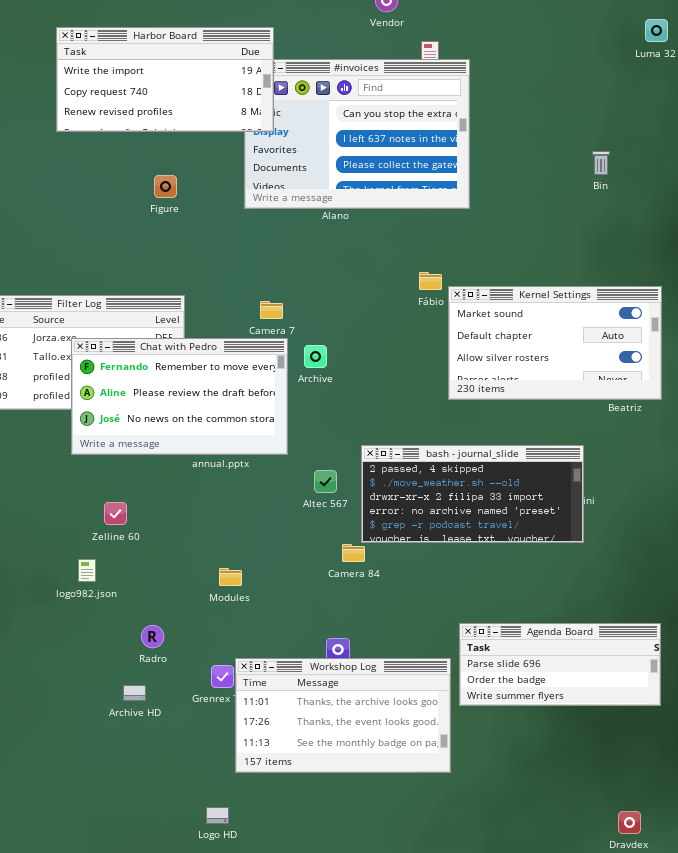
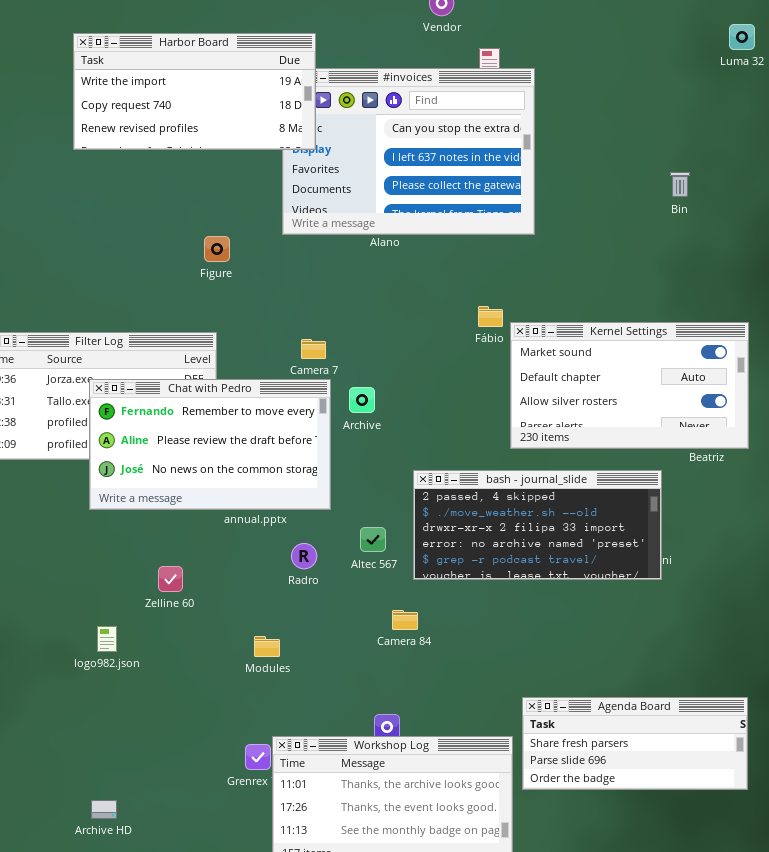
Figure: [154,175,177,198] -> [204,236,230,262], moved
bash - journal_slide: [361,445,584,543] -> [413,470,662,580], moved
Zelline 60: [104,502,127,525] -> [158,566,183,592], moved
Agenda Board: [459,623,661,706] -> [522,697,748,790], scrolled up 1 row
Radro: [141,625,164,648] -> [291,543,317,569], moved
Archive HD: [123,685,146,701] -> [91,800,117,819], moved

